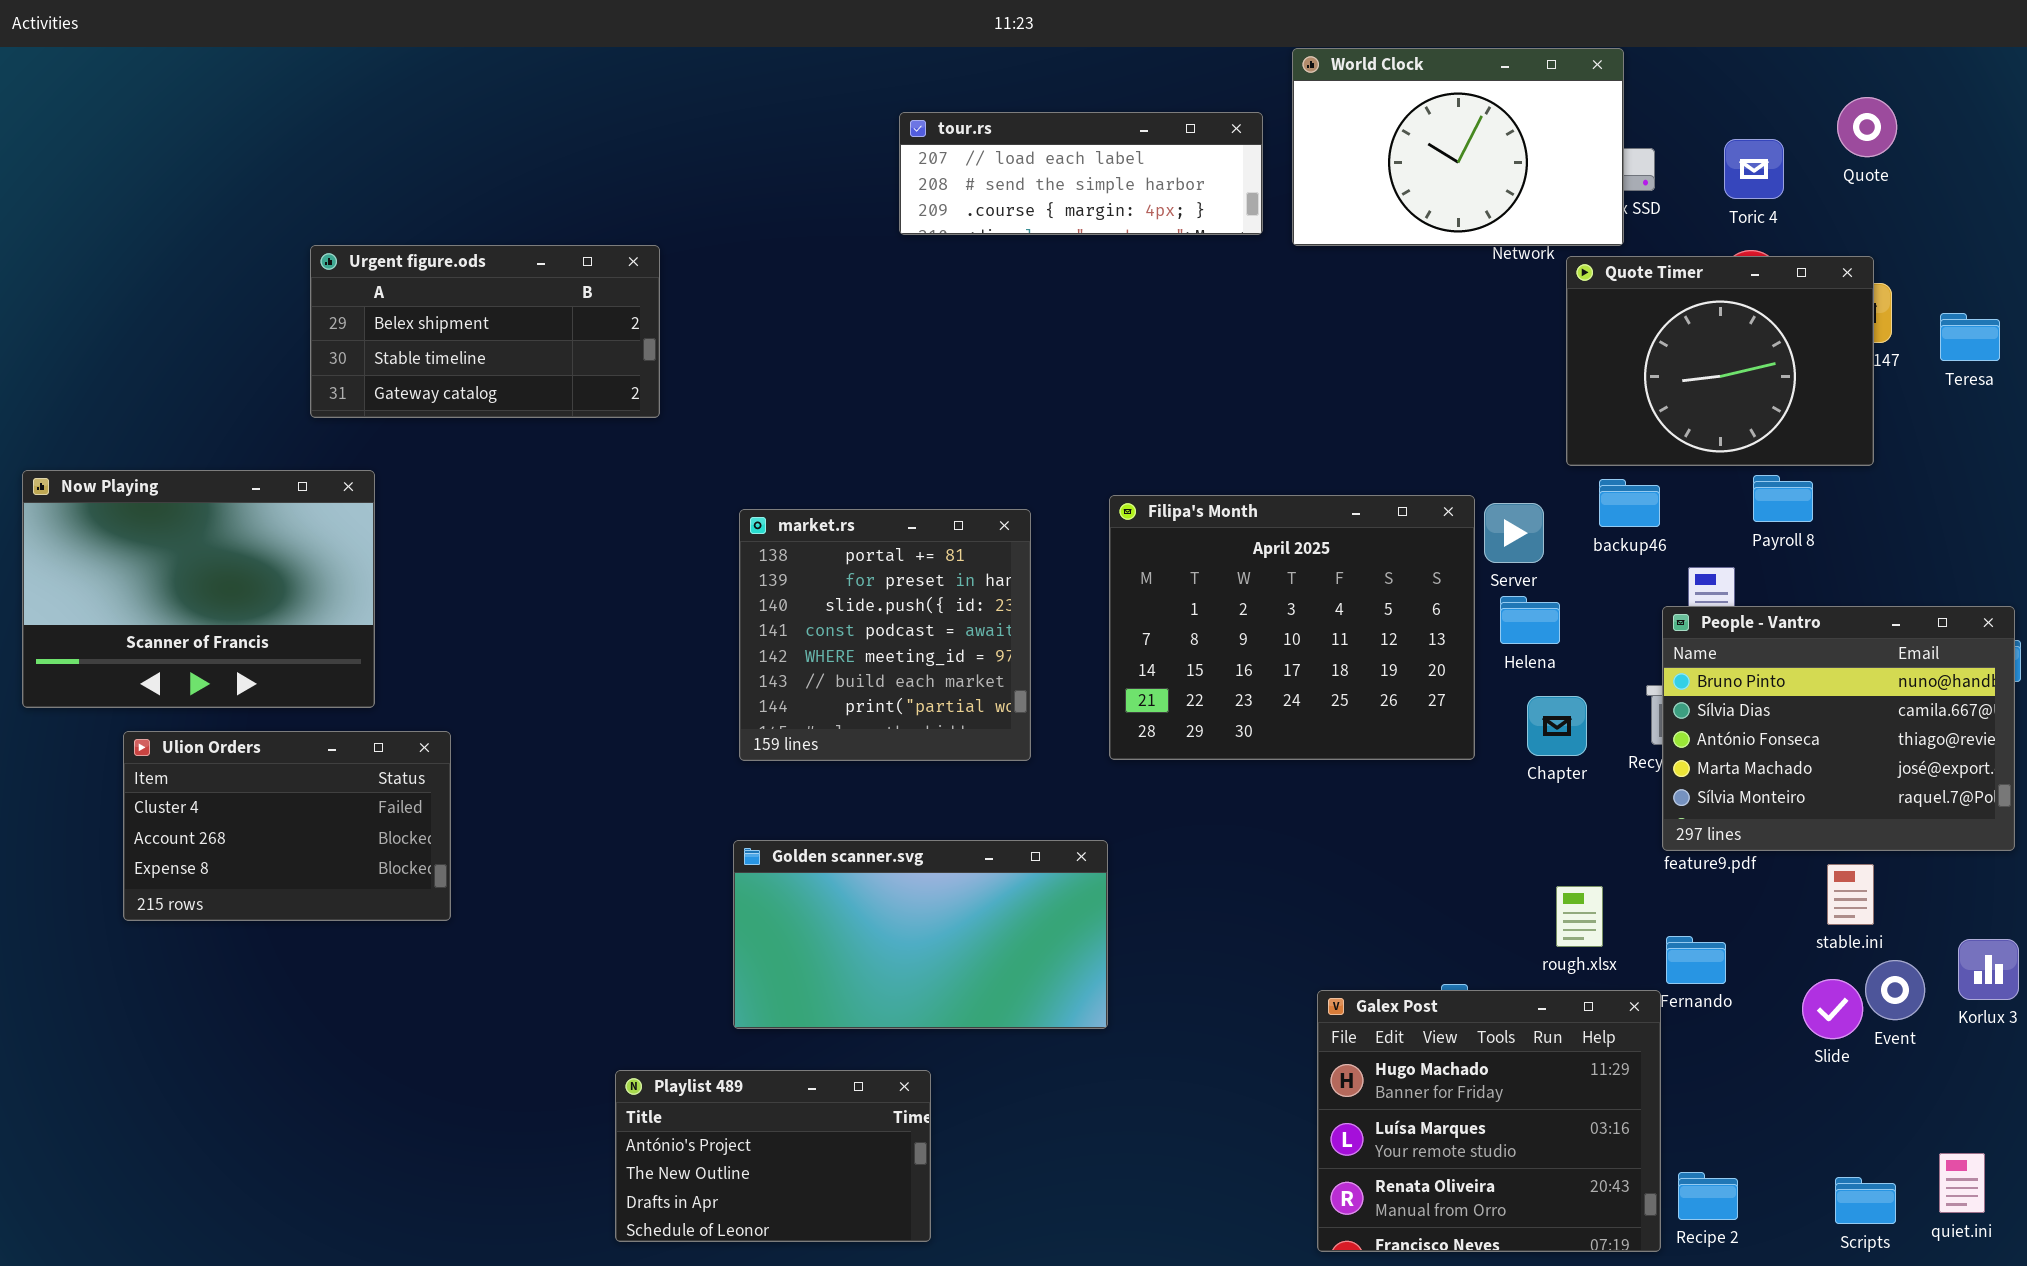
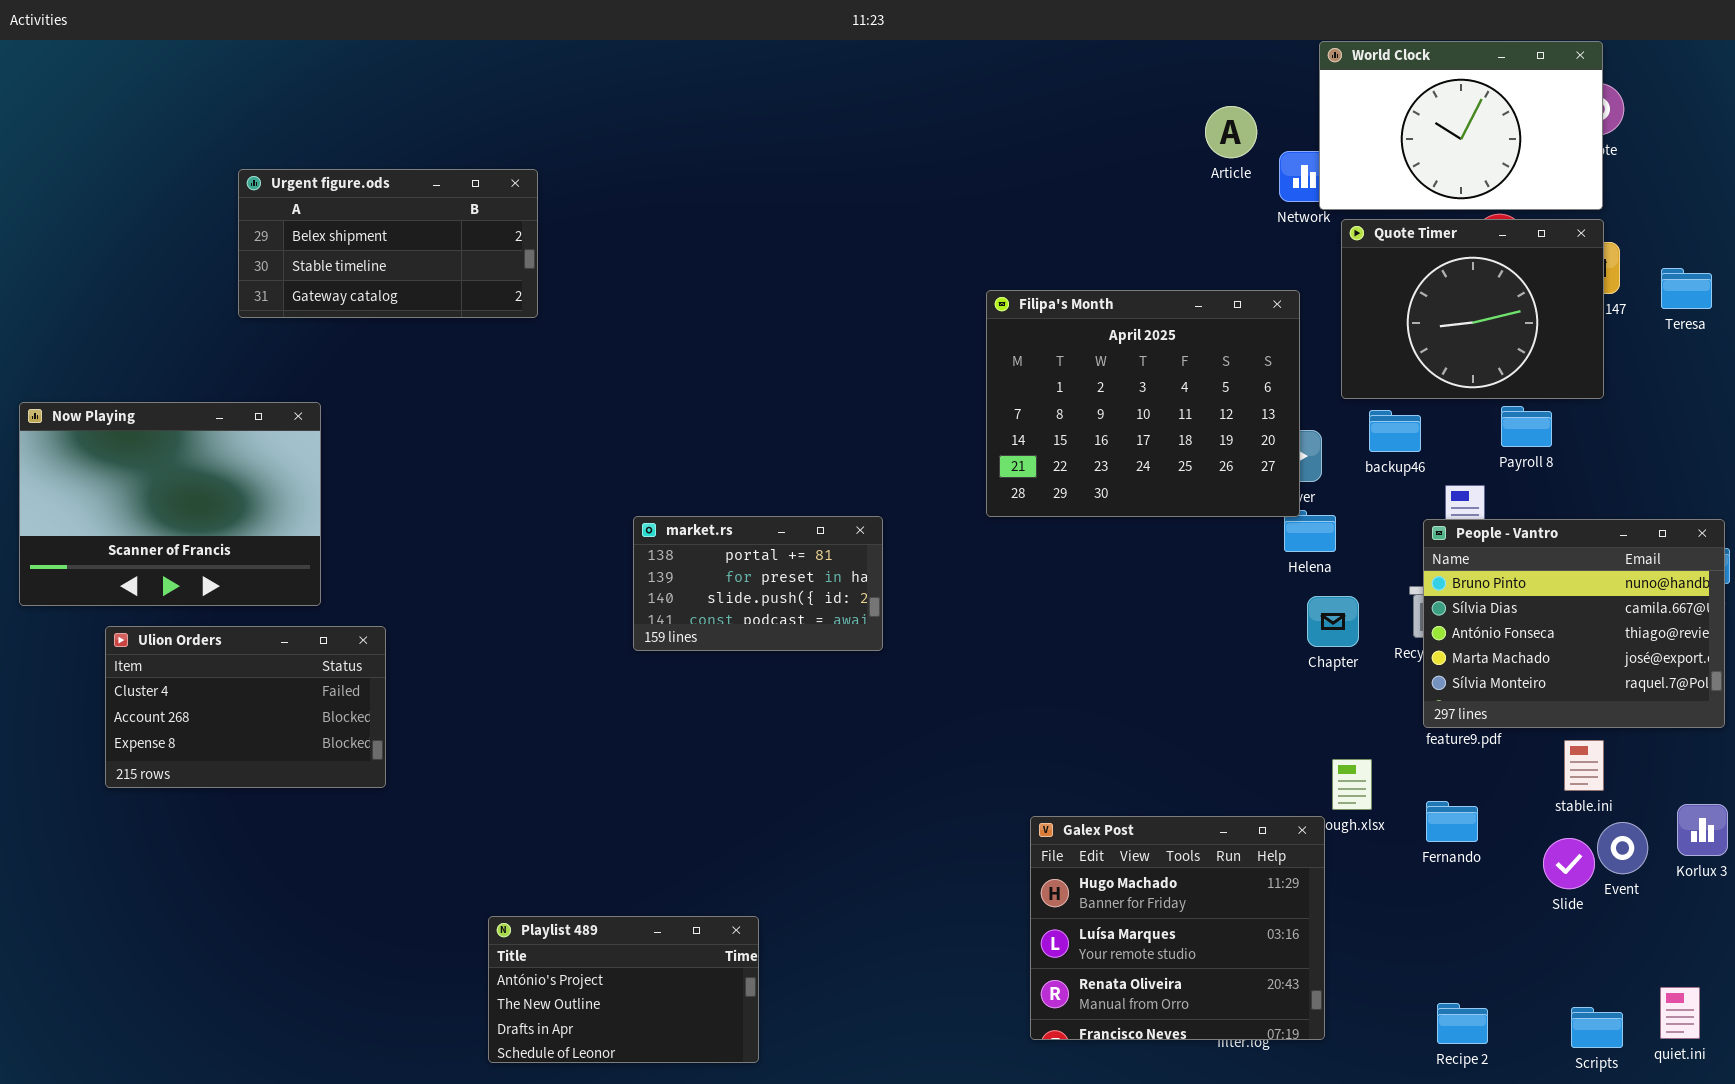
World Clock: [1292,48,1624,246] -> [1319,41,1603,210], moved
tour.rs: [899,112,1263,235] -> none, closed
Urgent figure.ods: [310,245,660,418] -> [238,169,538,318], moved
Filipa's Month: [1109,495,1475,760] -> [986,290,1300,517], moved
market.rs: [739,509,1031,761] -> [633,516,883,651], resized
Golden scanner.svg: [733,840,1108,1029] -> none, closed
Galex Post: [1317,990,1661,1252] -> [1030,816,1325,1040], moved
Playlist 489: [615,1070,931,1242] -> [488,916,759,1063], moved

